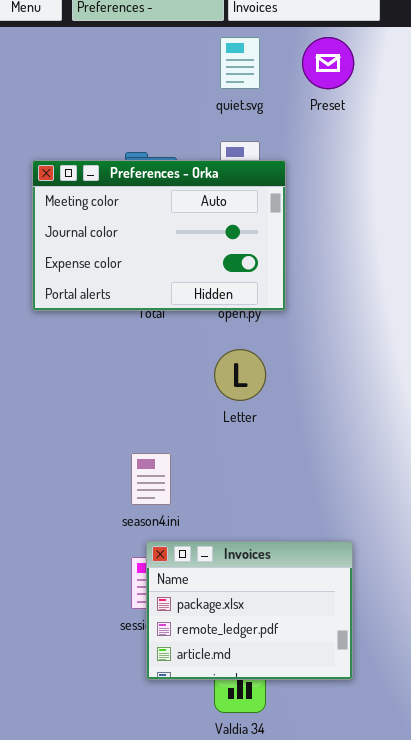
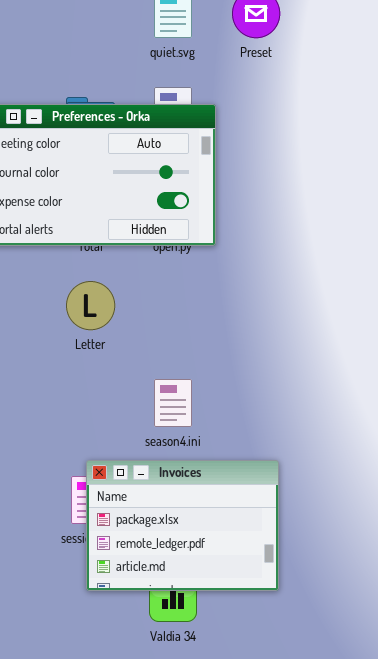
Letter: [214,349,266,401] -> [66,281,115,330], moved
season4.ini: [131,453,171,505] -> [154,379,192,427], moved

